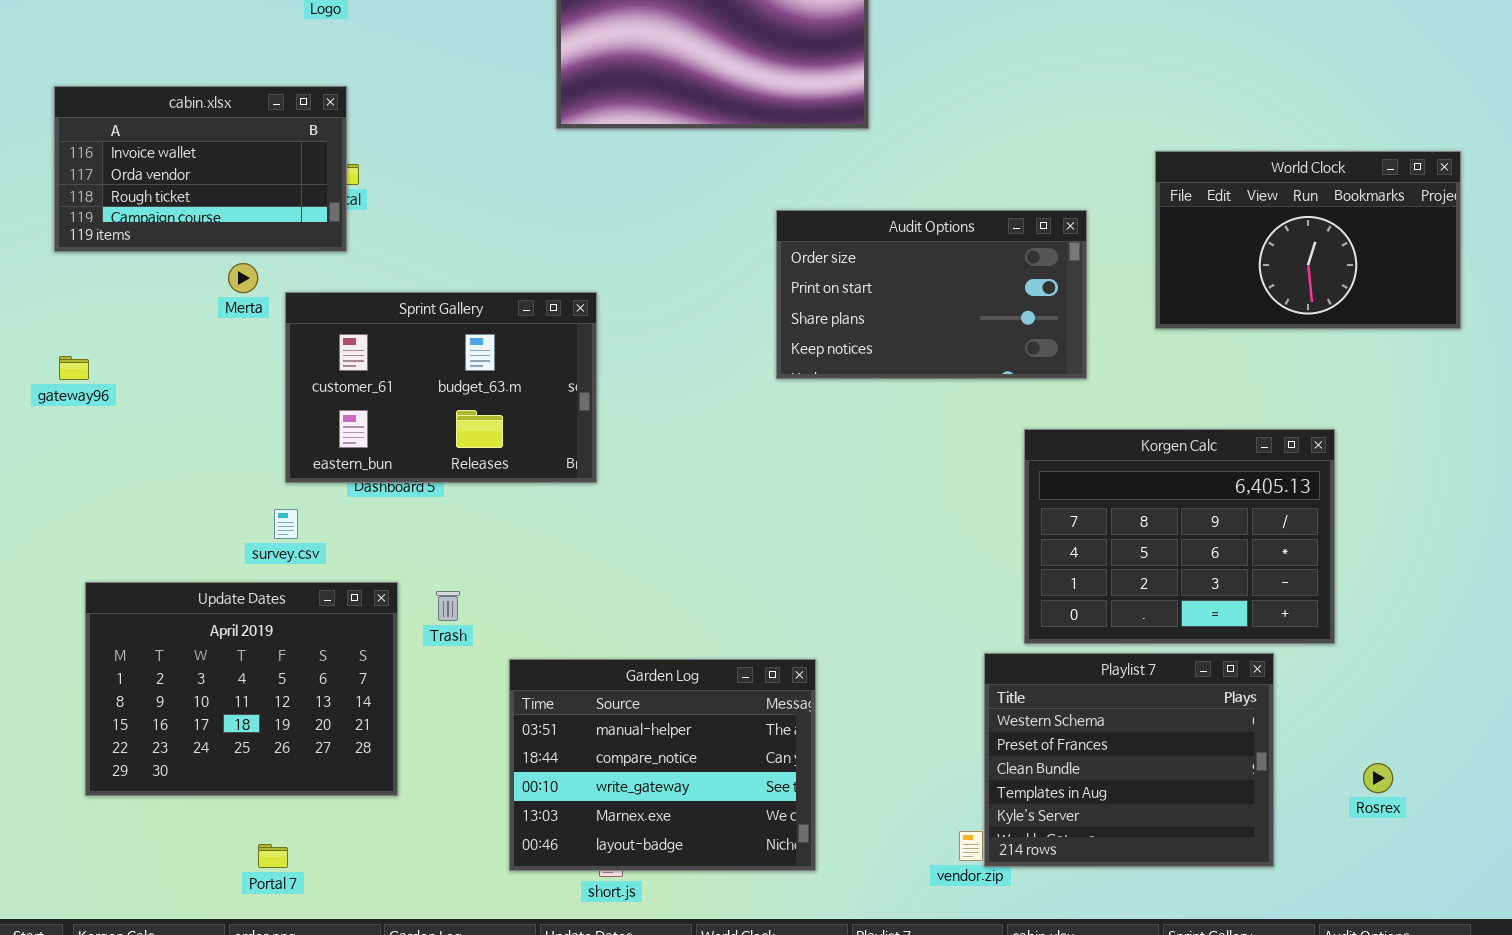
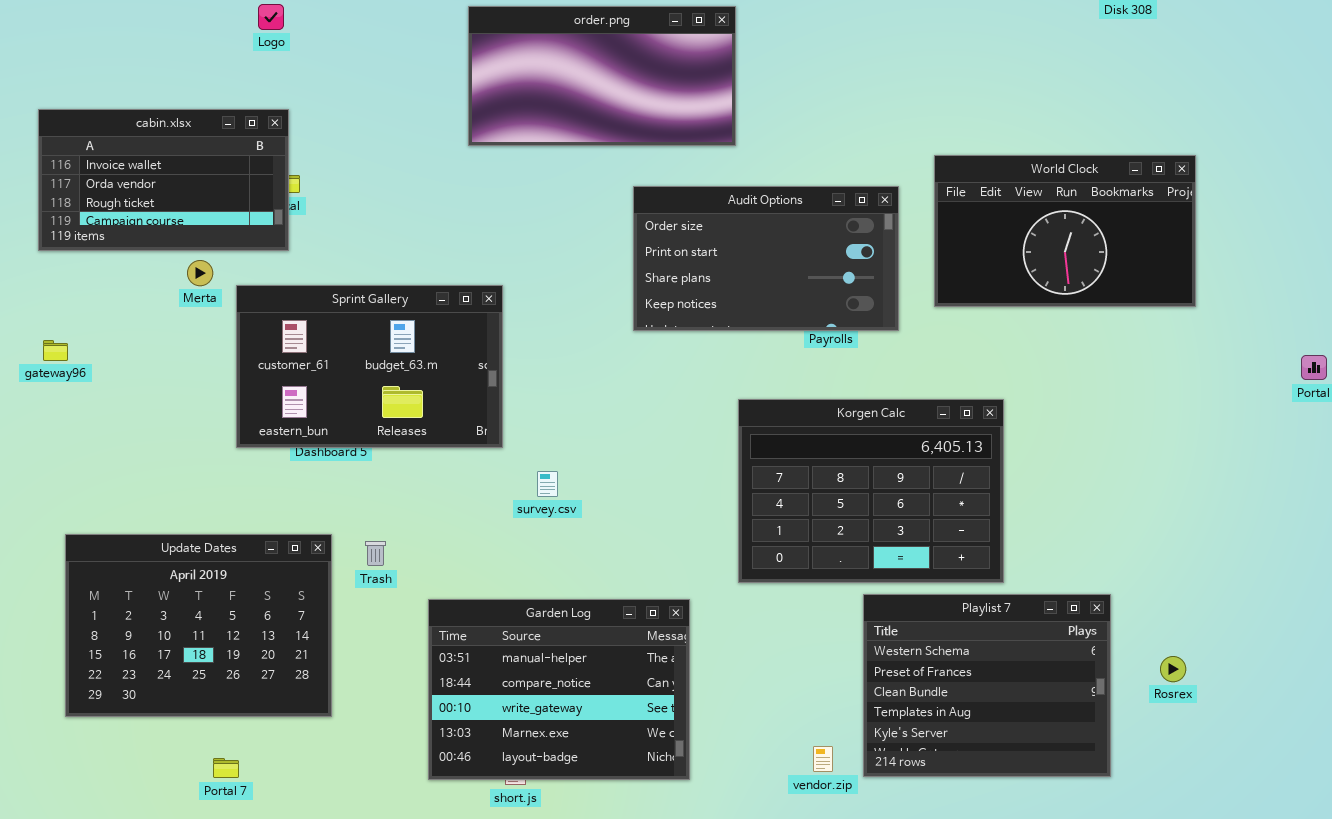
World Clock: [1155,151,1461,329] -> [934,155,1196,307], moved
Audit Options: [776,210,1087,379] -> [633,186,899,331], moved
Korgen Calc: [1024,429,1335,644] -> [738,399,1004,583], moved
survey.csv: [274,509,298,539] -> [537,471,558,497], moved
Playlist 7: [984,653,1274,867] -> [863,594,1111,777], moved
Rosrex: [1363,763,1393,793] -> [1160,656,1186,682], moved

